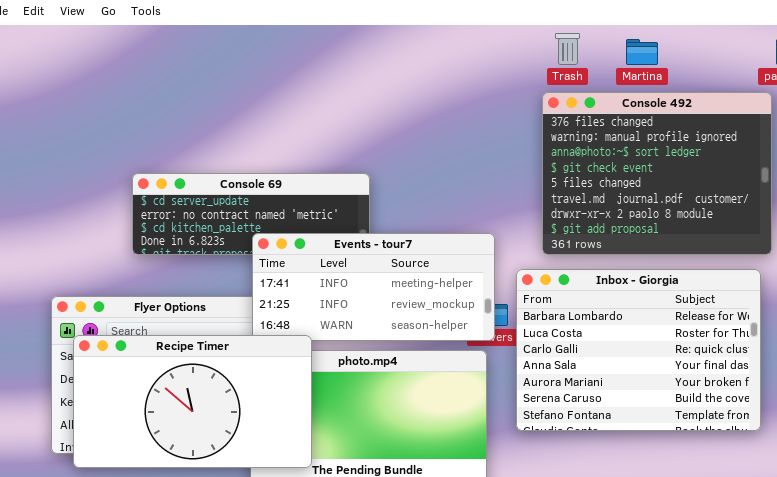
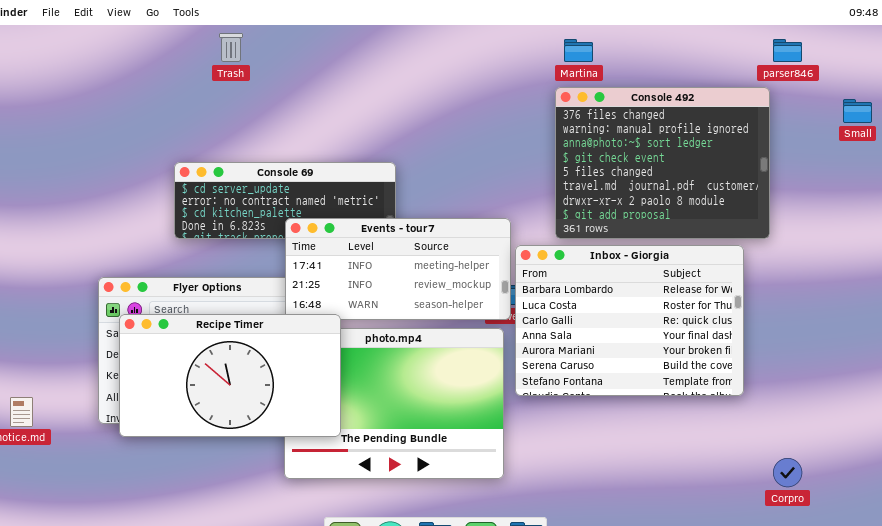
Trash: [555,33,580,65] -> [219,33,243,62], moved
Martina: [626,39,658,65] -> [564,39,593,62], moved
Inbox - Giorgia: [516,269,761,431] -> [515,245,744,396], moved

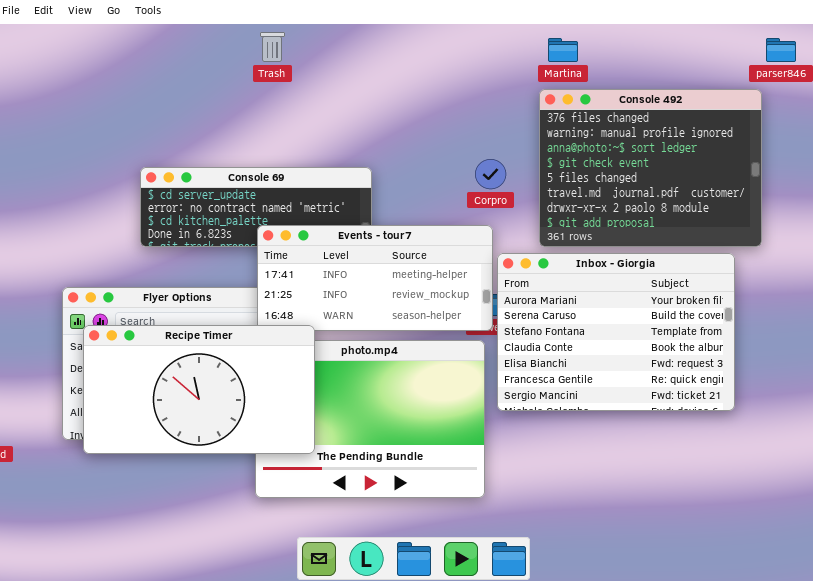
Trash: [219,33,243,62] -> [260,32,285,62], moved
Inbox - Giorgia: [515,245,744,396] -> [497,253,735,411], scrolled down 4 rows
Corpro: [773,458,802,487] -> [475,159,506,189], moved

